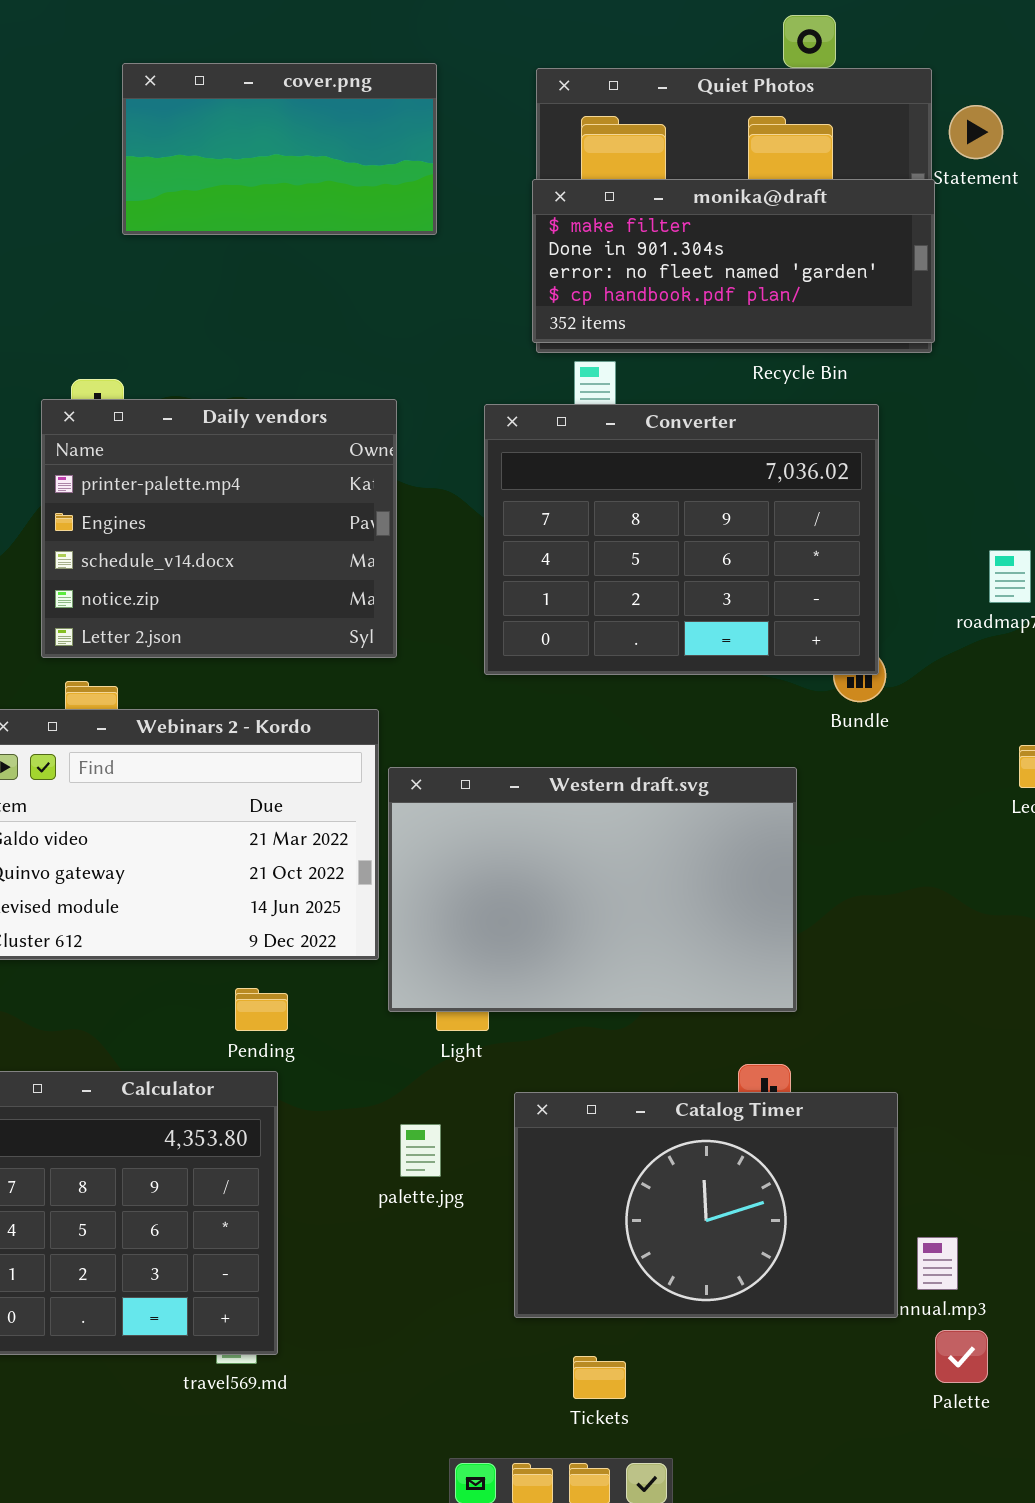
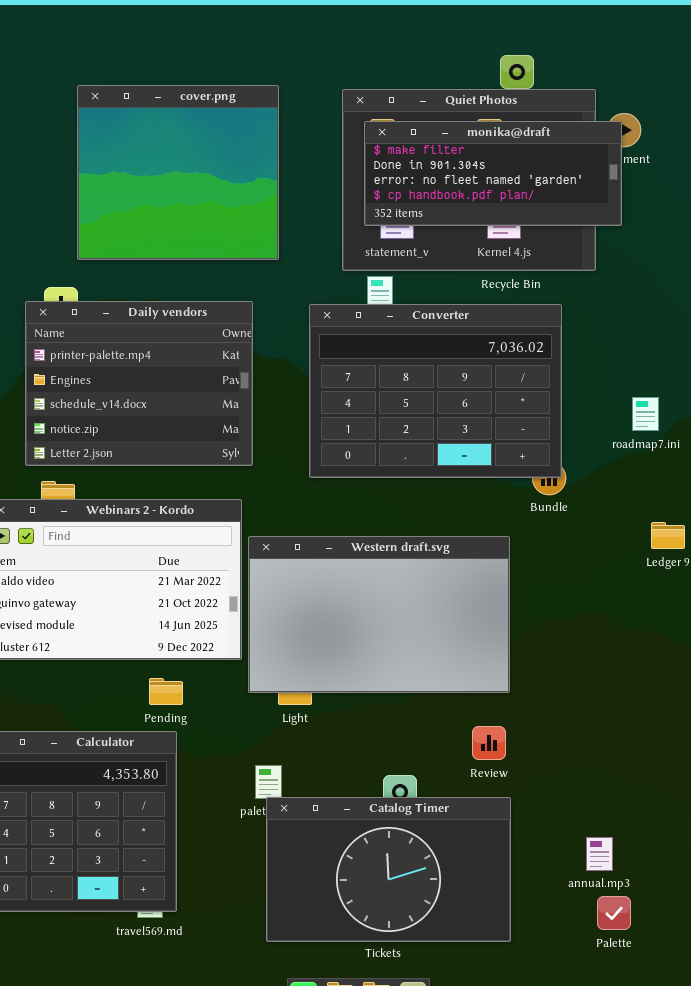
cover.png: [122,63,437,235] -> [77,85,279,260], resized
monika@draft: [532,179,935,343] -> [364,121,622,226], moved
Catalog Timer: [514,1092,898,1318] -> [266,797,511,942], moved

